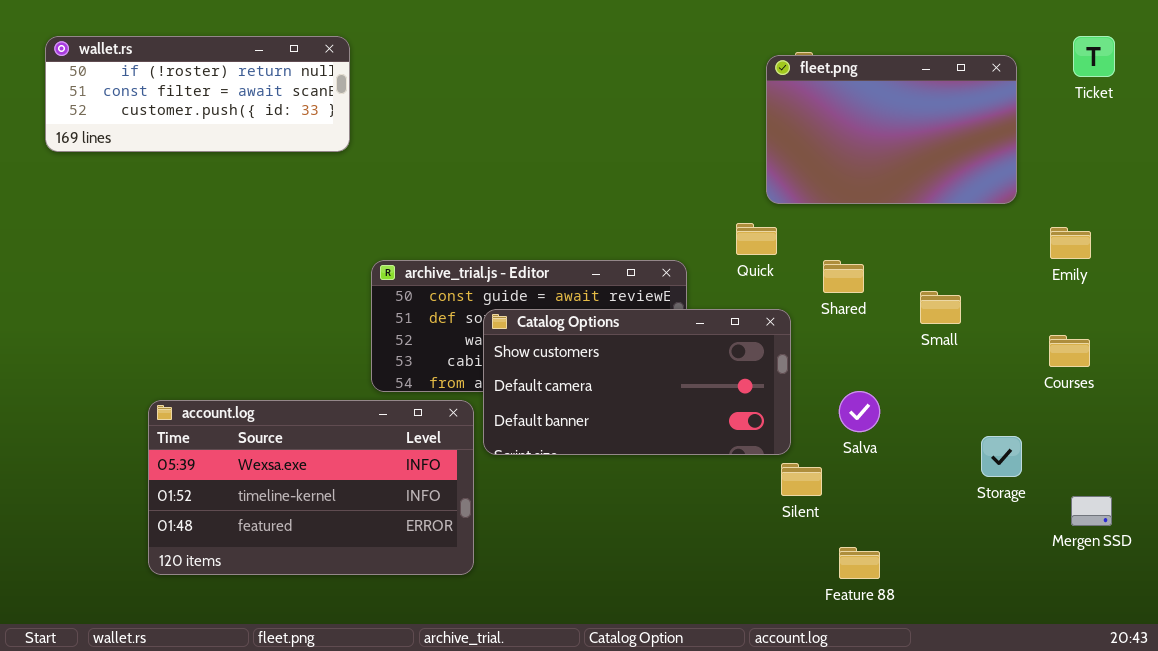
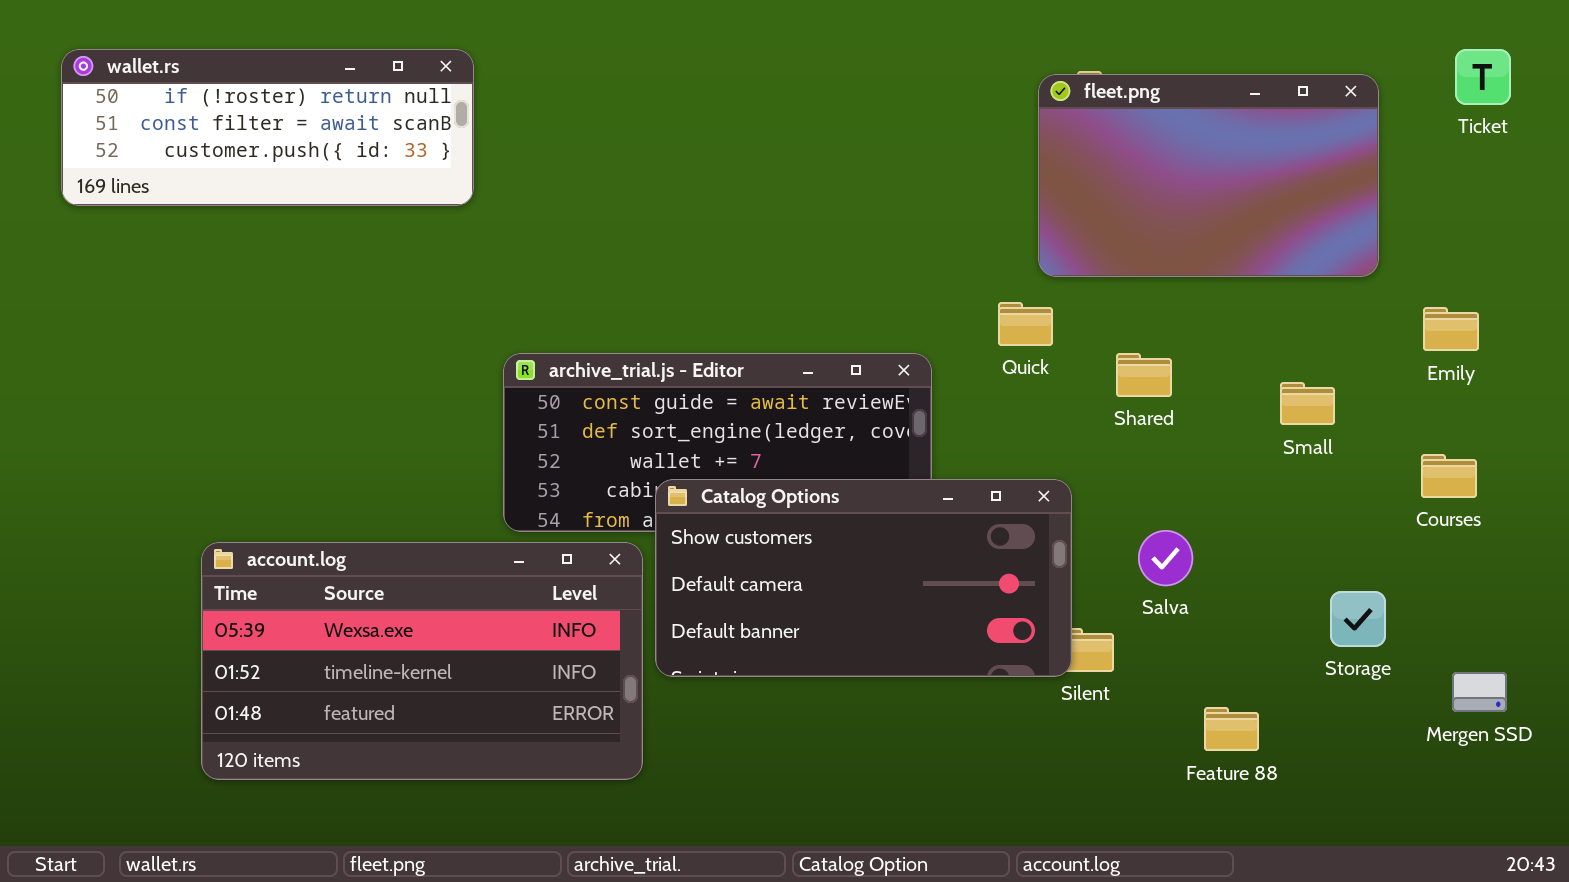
Small: [920,291,961,324] -> [1280,382,1335,425], moved
Catalog Options: [483,309,791,455] -> [655,479,1072,677], moved
Feature 88: [839,547,880,579] -> [1204,707,1259,751], moved

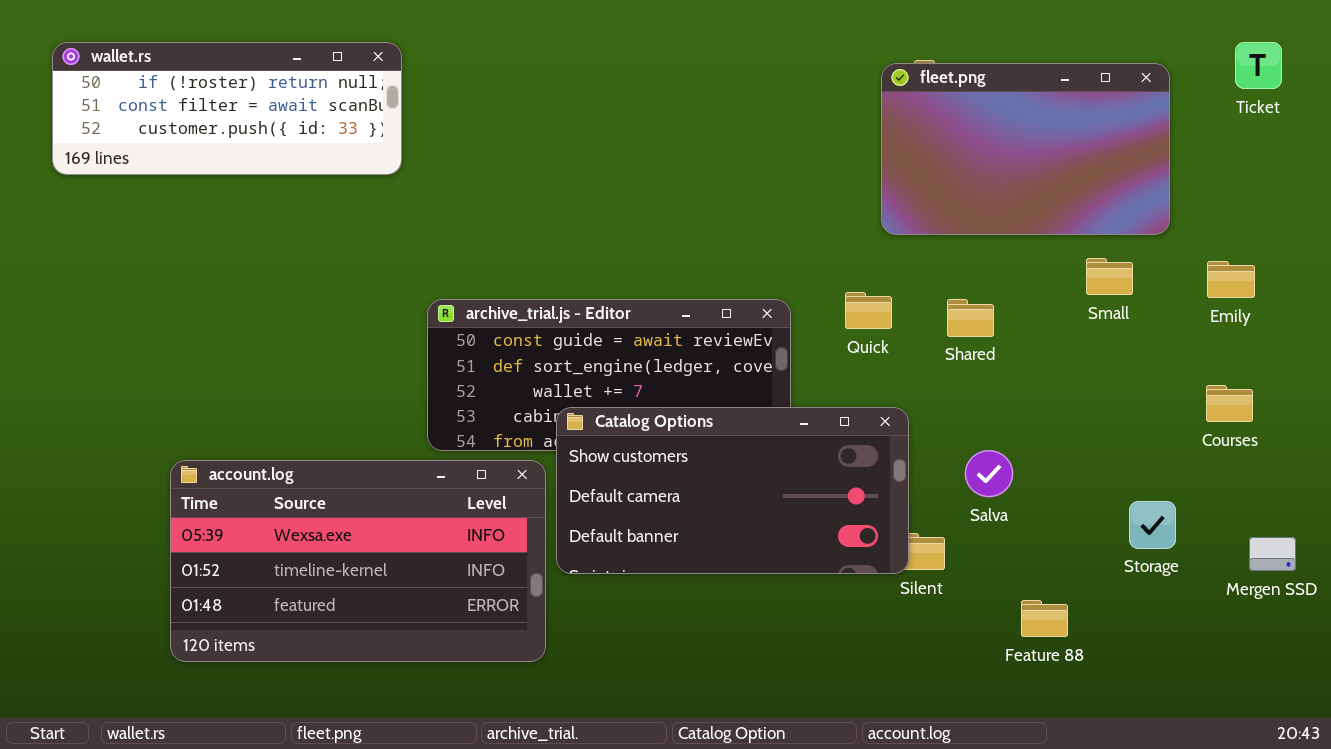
Quick: [998,302,1053,346] -> [845,292,892,329], moved
Small: [1280,382,1335,425] -> [1086,258,1133,295], moved
Mergen SSD: [1452,672,1507,712] -> [1249,537,1296,571], moved

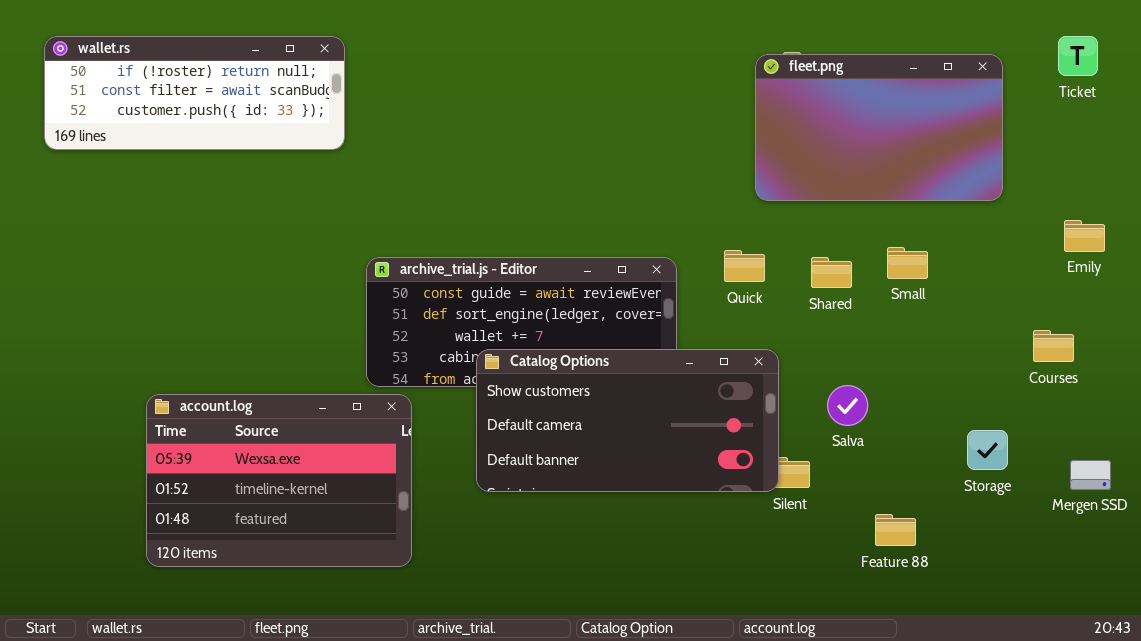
Small: [1086,258,1133,295] -> [887,247,928,279], moved
Emily: [1207,261,1255,298] -> [1064,220,1105,252], moved
account.log: [170,460,546,662] -> [146,394,412,567], resized

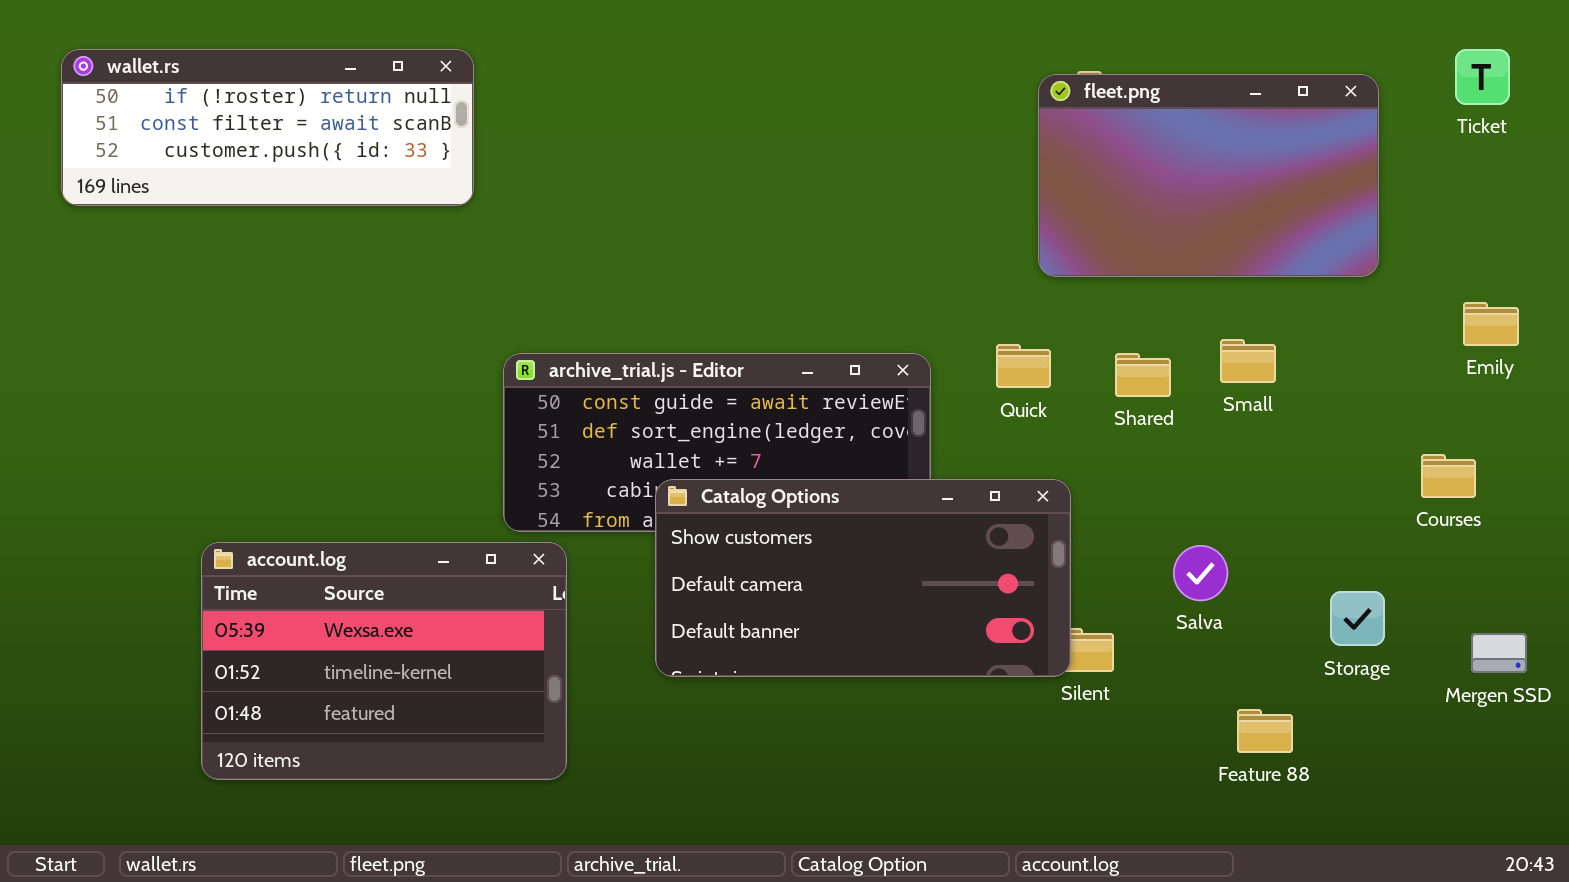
Salva: [827,385,868,426] -> [1173,545,1228,601], moved
Feature 88: [875,514,916,546] -> [1237,709,1293,753], moved

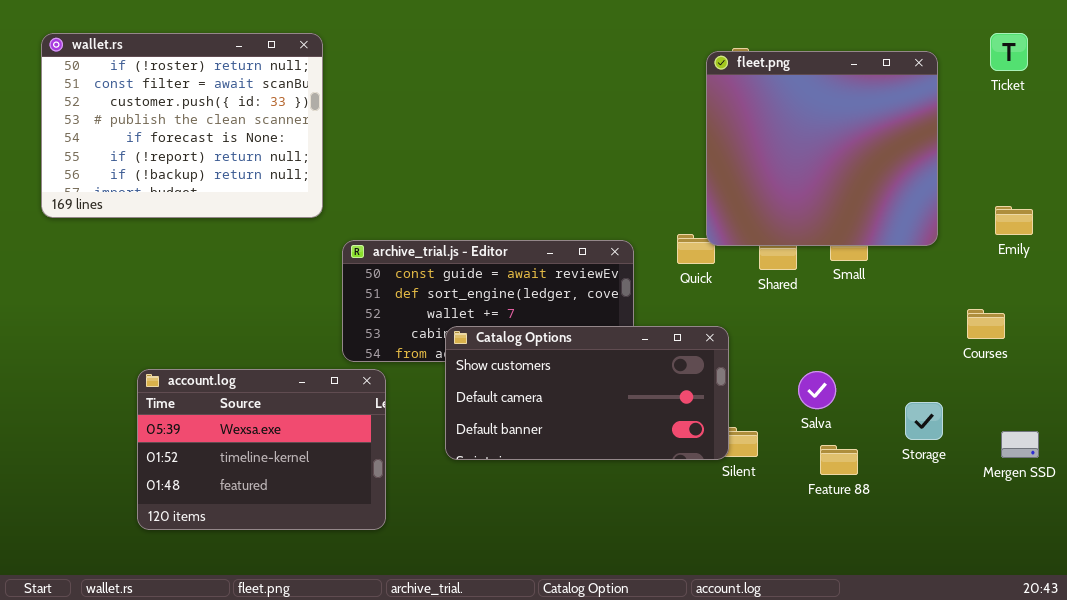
wallet.rs: [61,49,474,206] -> [41,33,323,218], resized
fleet.png: [1038,74,1379,277] -> [706,51,938,246], resized
Feature 88: [1237,709,1293,753] -> [820,445,858,475], moved

